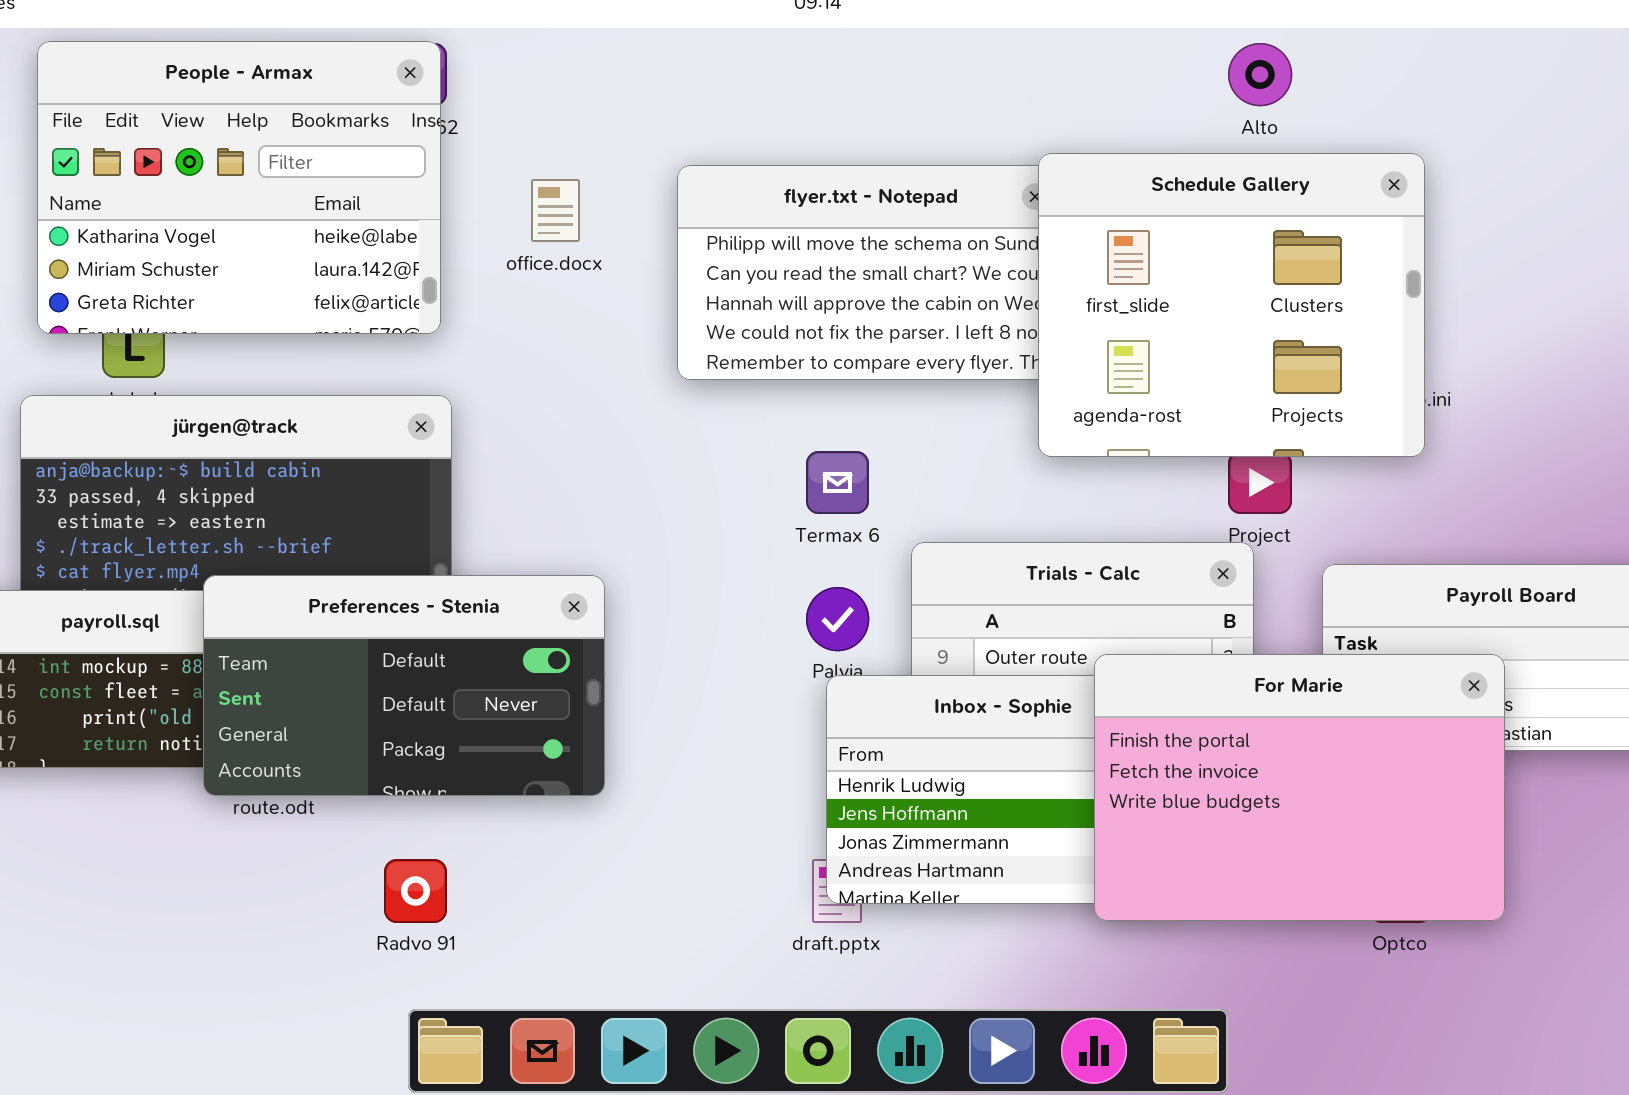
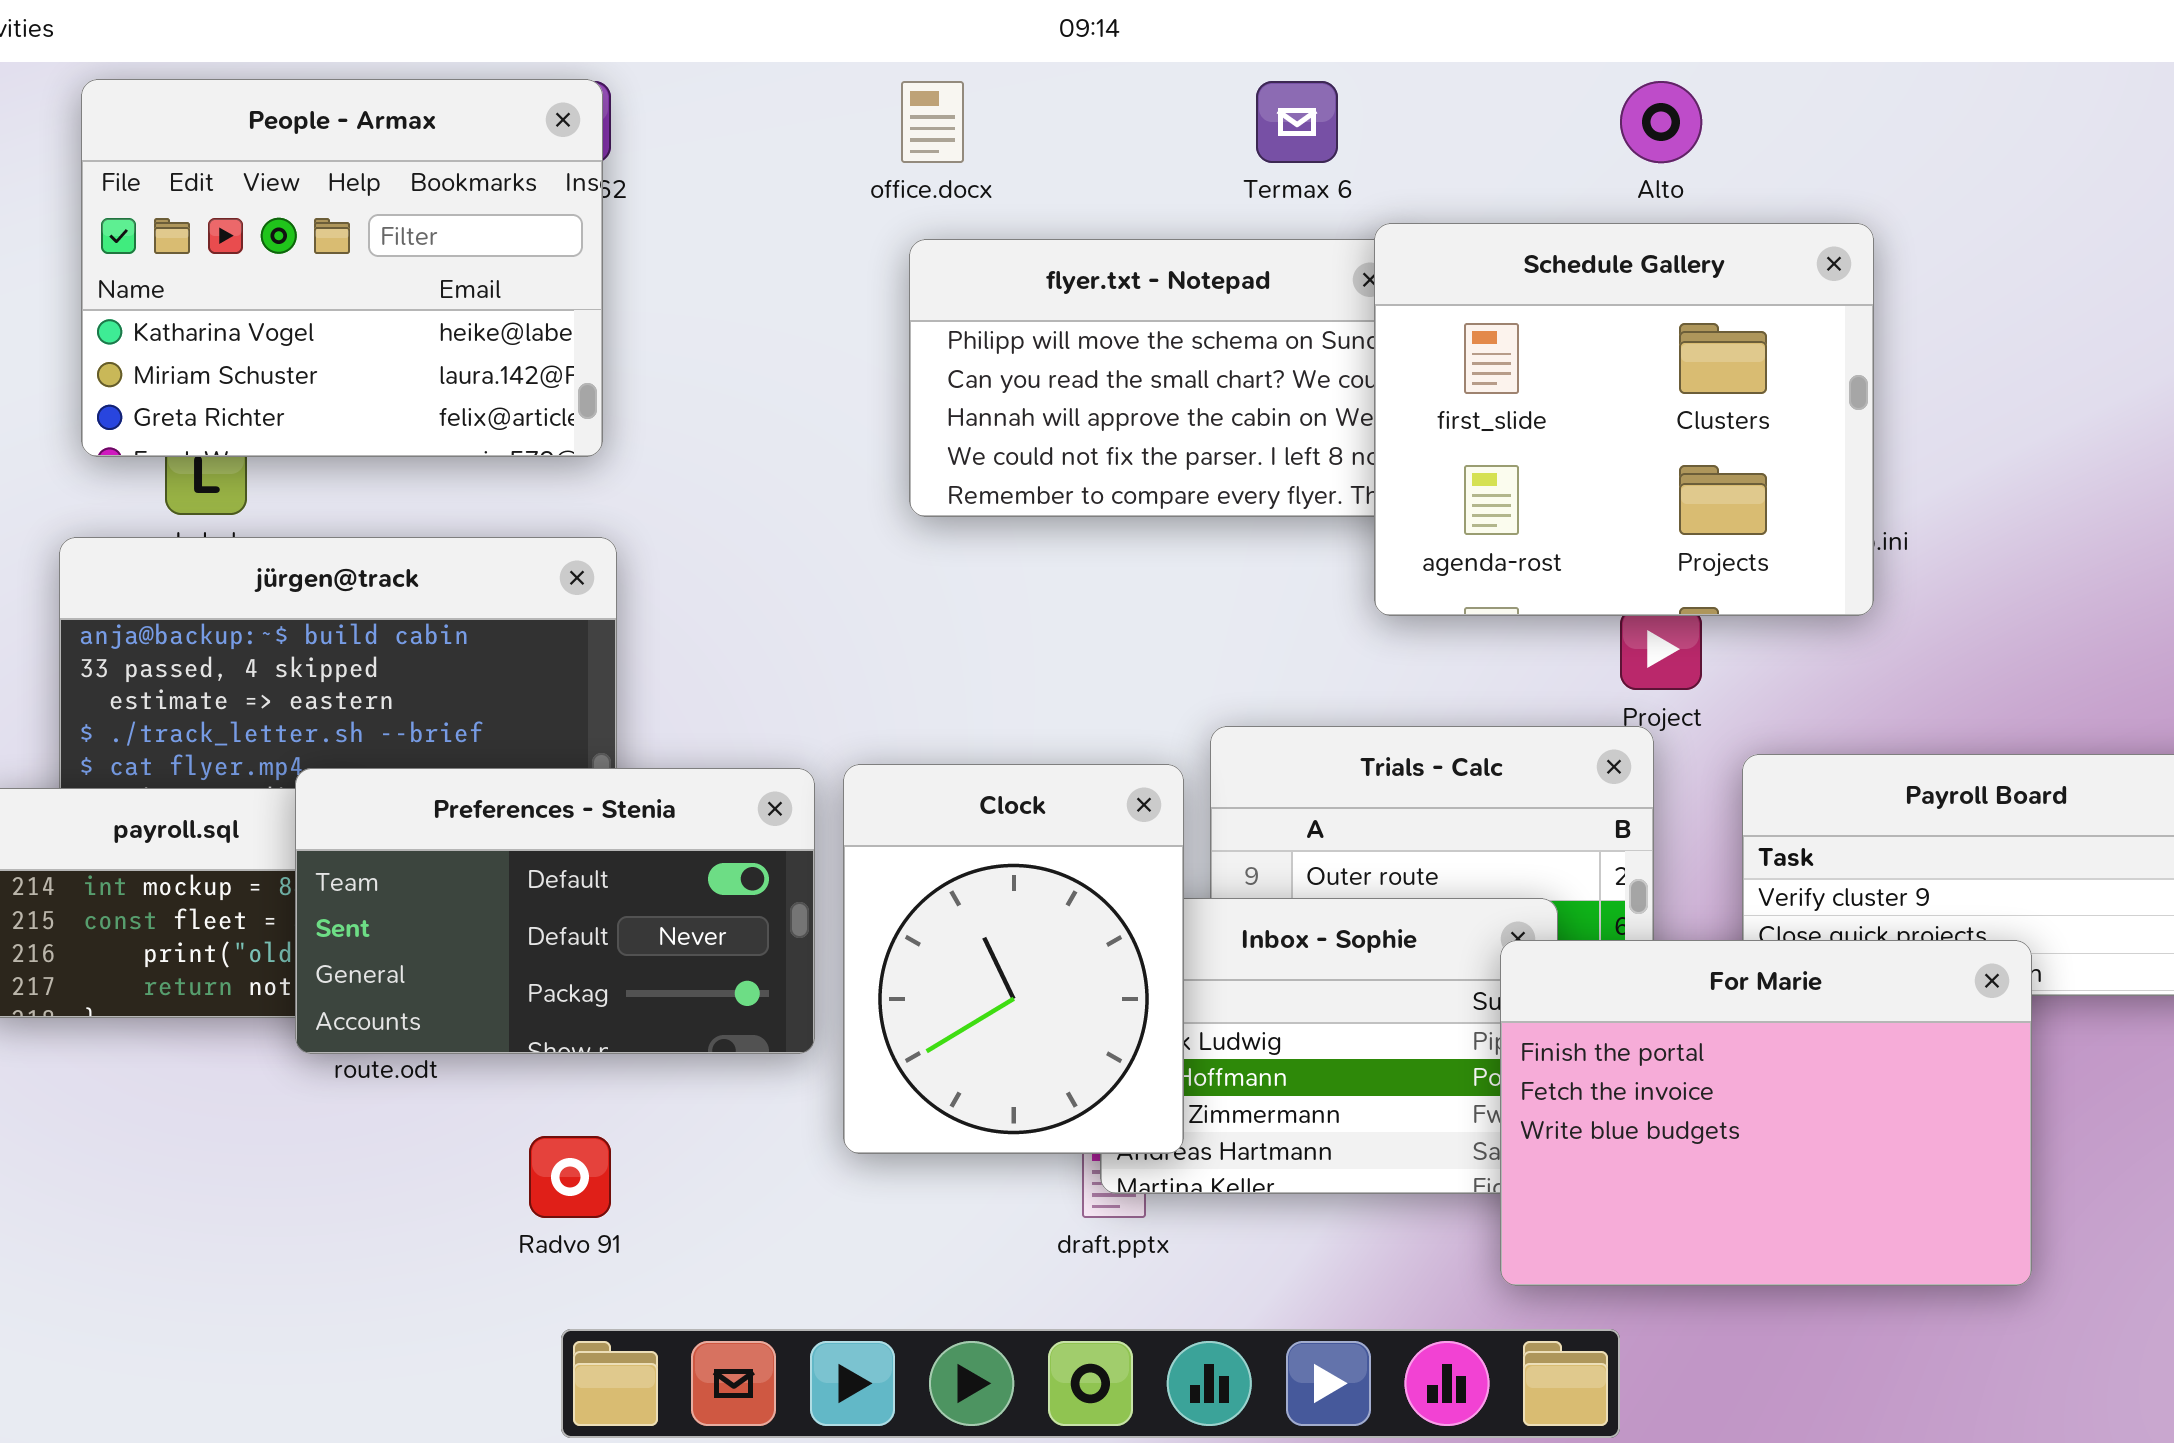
office.docx: [531,179,580,242] -> [901,81,964,163], moved
Termax 6: [806,451,869,514] -> [1256,81,1338,163], moved
Clock: none -> [843,764,1184,1154], opened
For Marie: [1094,654,1505,921] -> [1500,940,2032,1286], moved

